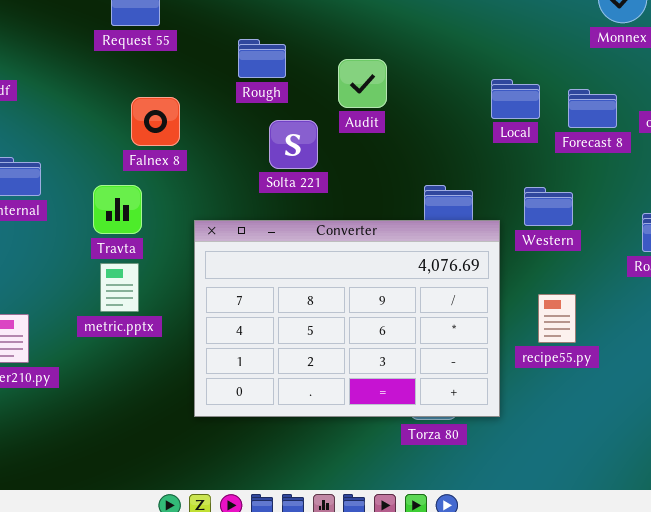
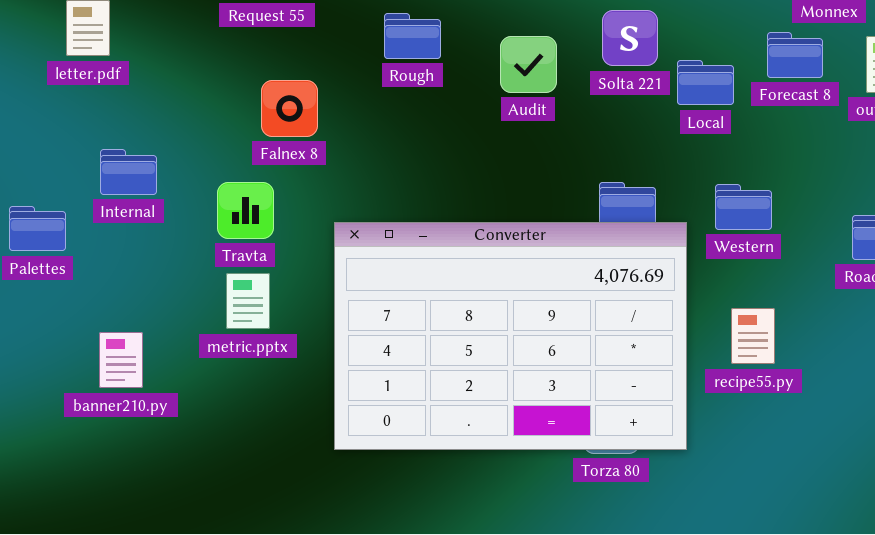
Forecast 8: [568,89,617,128] -> [767,32,823,78], moved
Solta 221: [269,120,318,169] -> [602,10,658,66], moved

